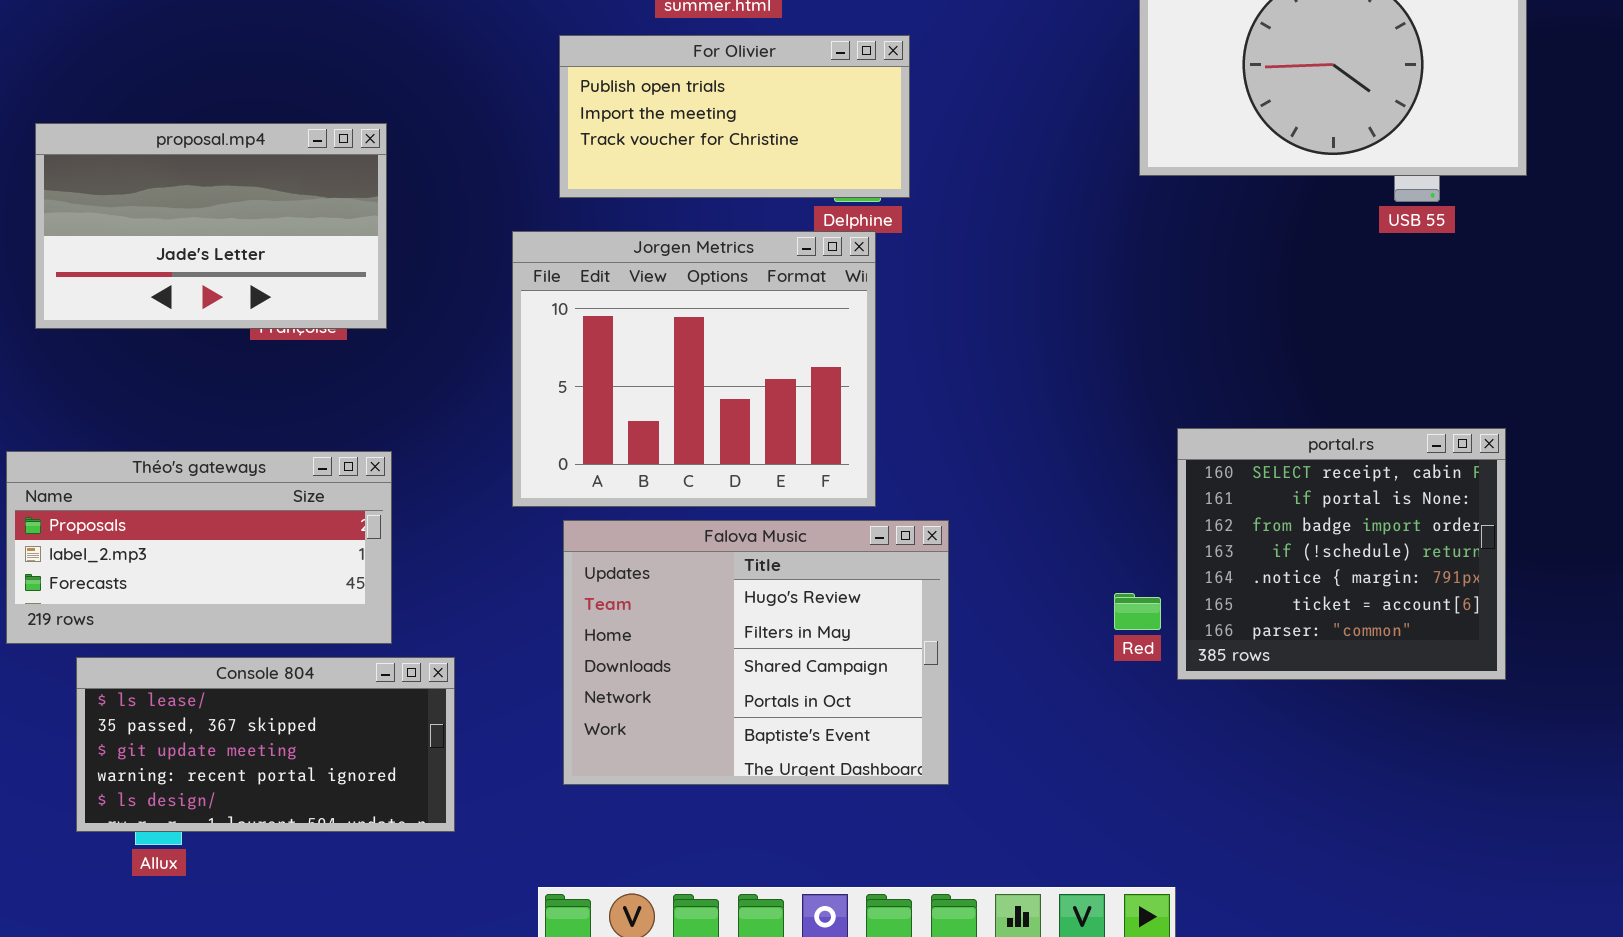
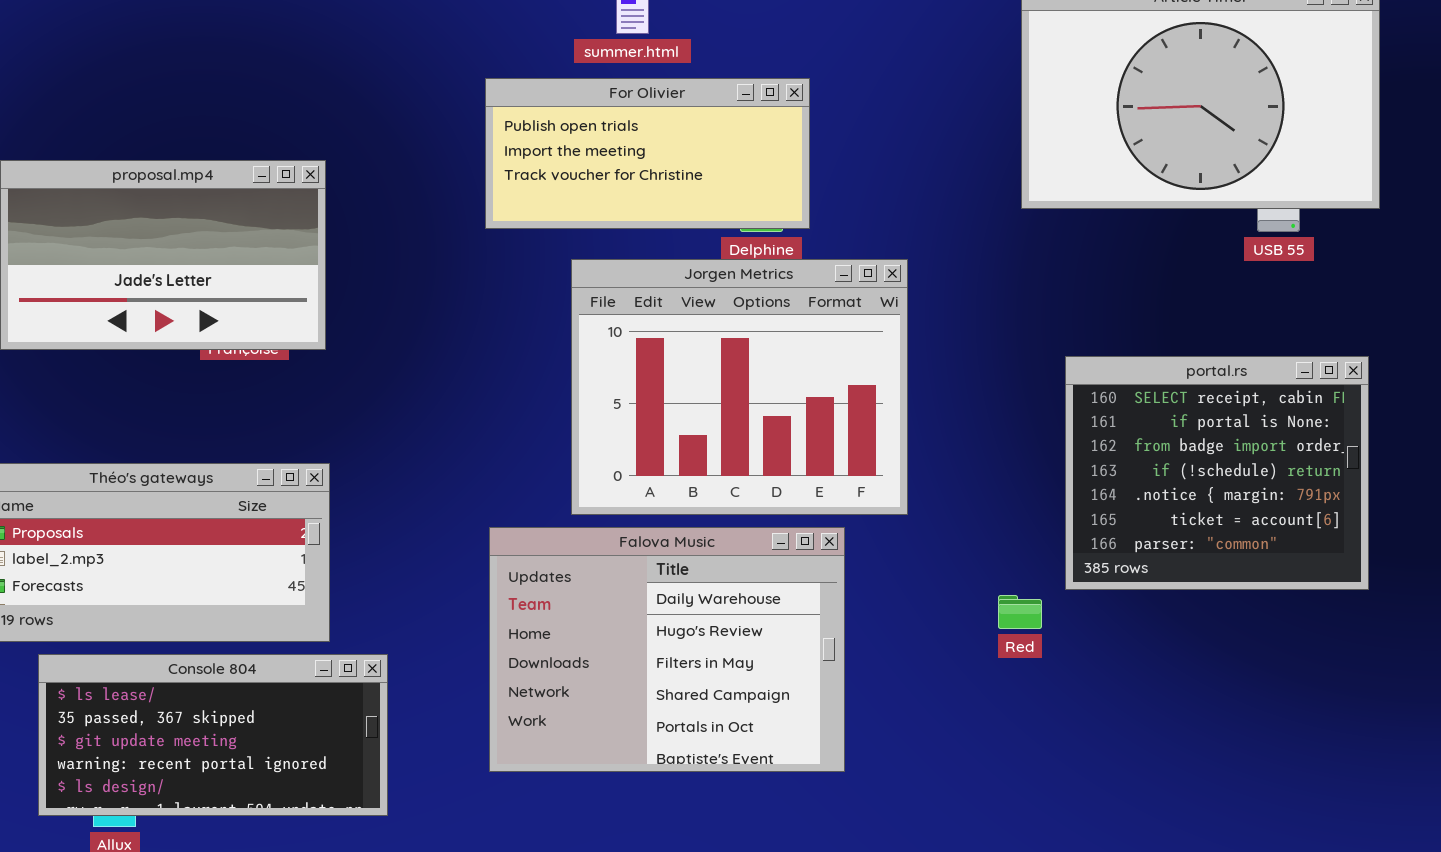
Jorgen Metrics: [512,231,876,507] -> [571,259,908,515], moved
portal.rs: [1177,428,1506,680] -> [1065,356,1369,590], moved
Falova Music: [563,520,949,785] -> [489,527,845,772], scrolled up 1 row

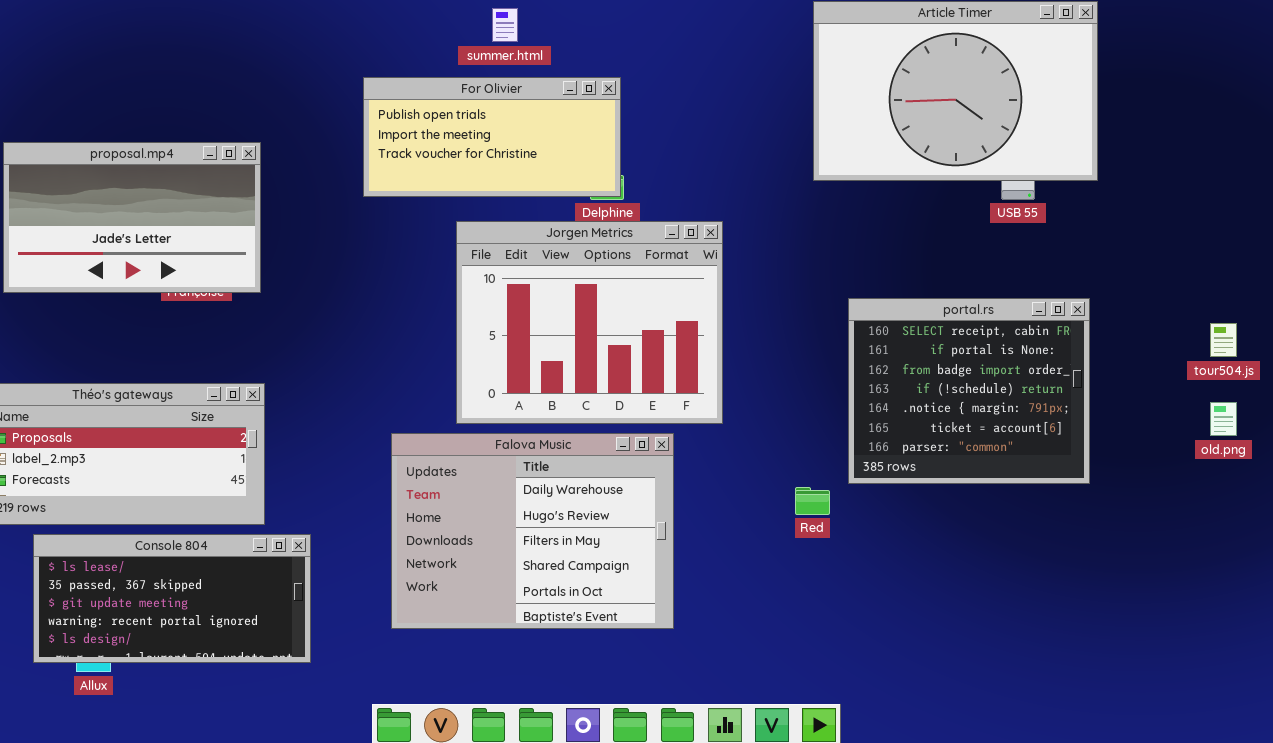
For Olivier: [485,78,810,229] -> [363,77,621,197], moved

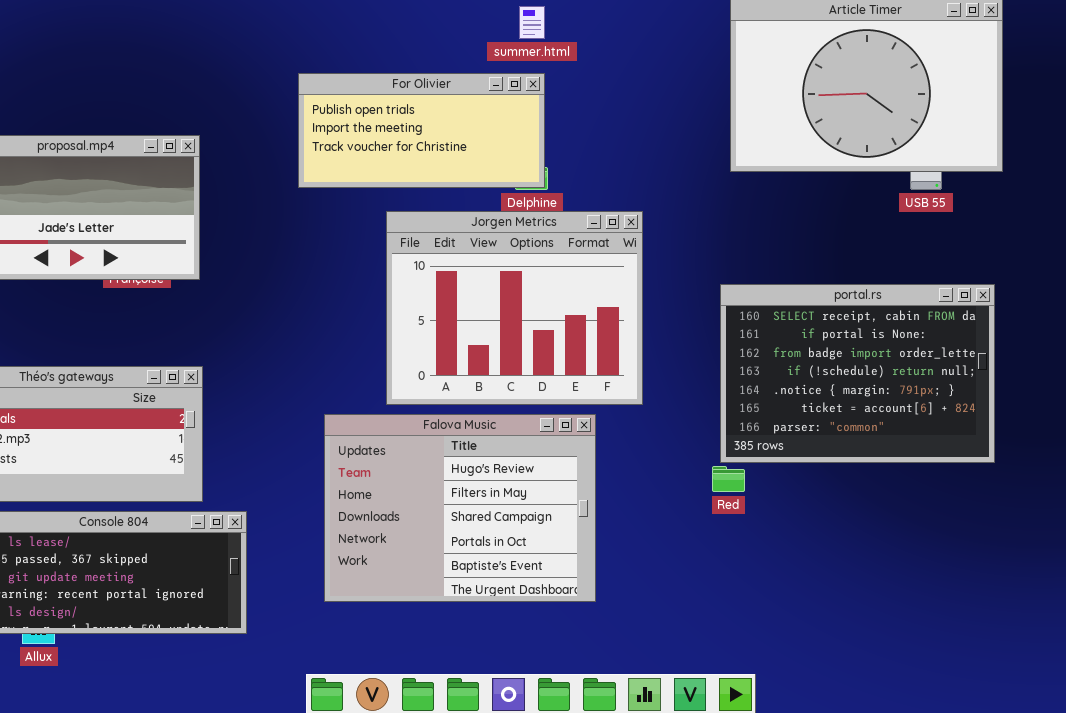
summer.html: [492,8,518,42] -> [519,6,545,39], moved
portal.rs: [848,298,1090,484] -> [720,284,995,463], resized
Falova Music: [391,433,674,629] -> [324,414,596,602], scrolled down 1 row

